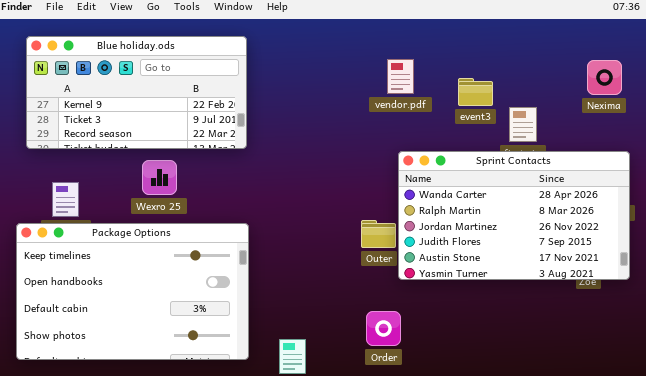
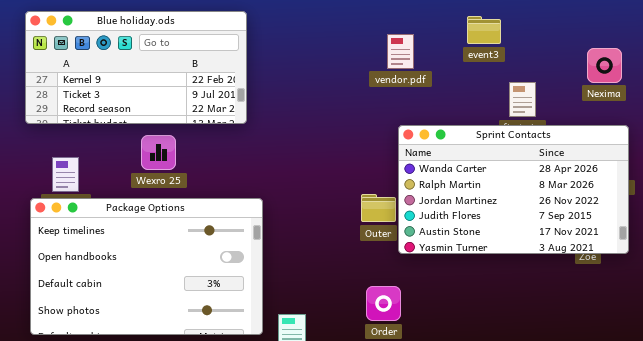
Nexima: [587,60,622,95] -> [587,48,622,83], moved
event3: [458,78,493,106] -> [467,16,501,44], moved
Package Options: [16,223,249,360] -> [30,198,263,335], moved

